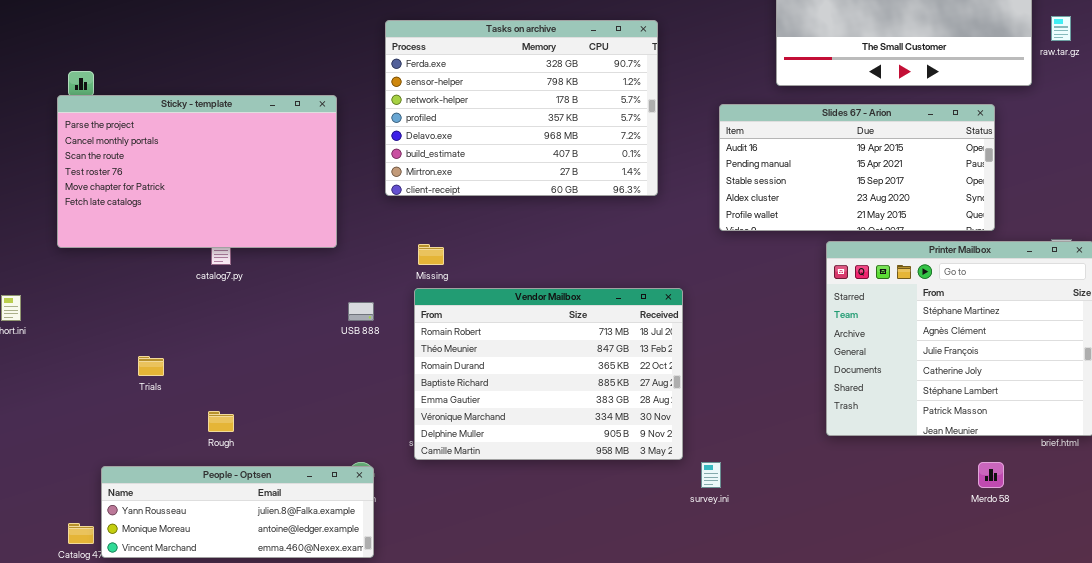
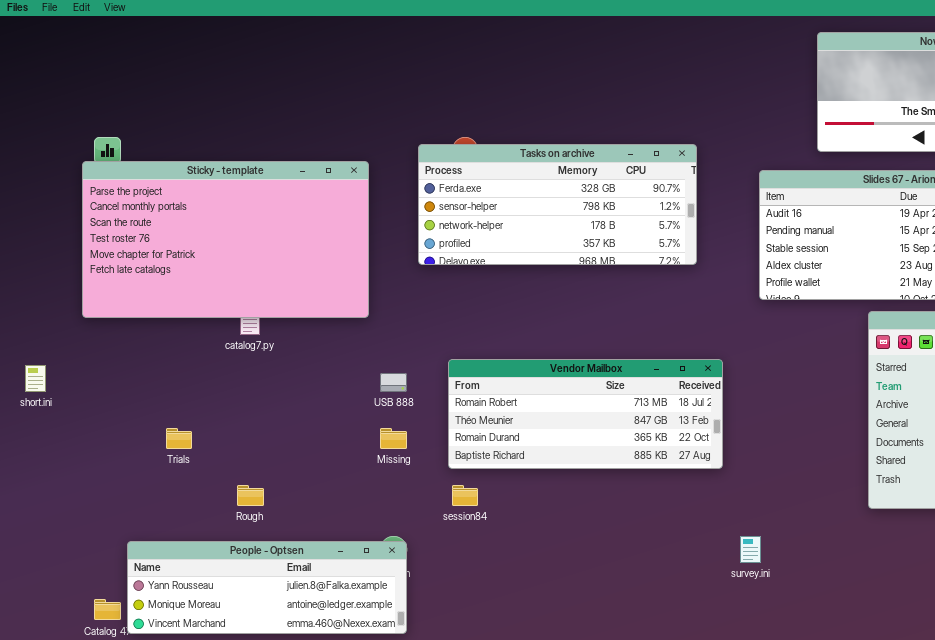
Tasks on archive: [385,20,658,196] -> [418,144,697,265], resized
Missing: [418,244,444,265] -> [380,428,407,449], moved
Vendor Mailbox: [414,288,683,460] -> [448,359,723,469], resized

